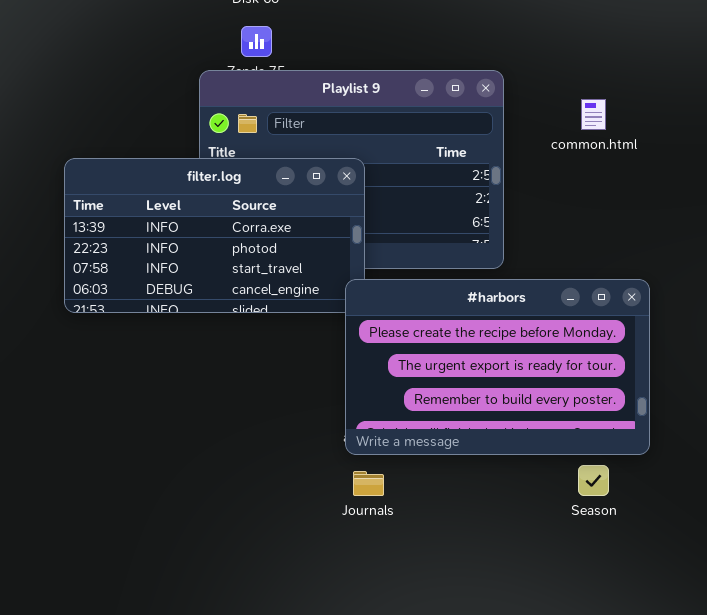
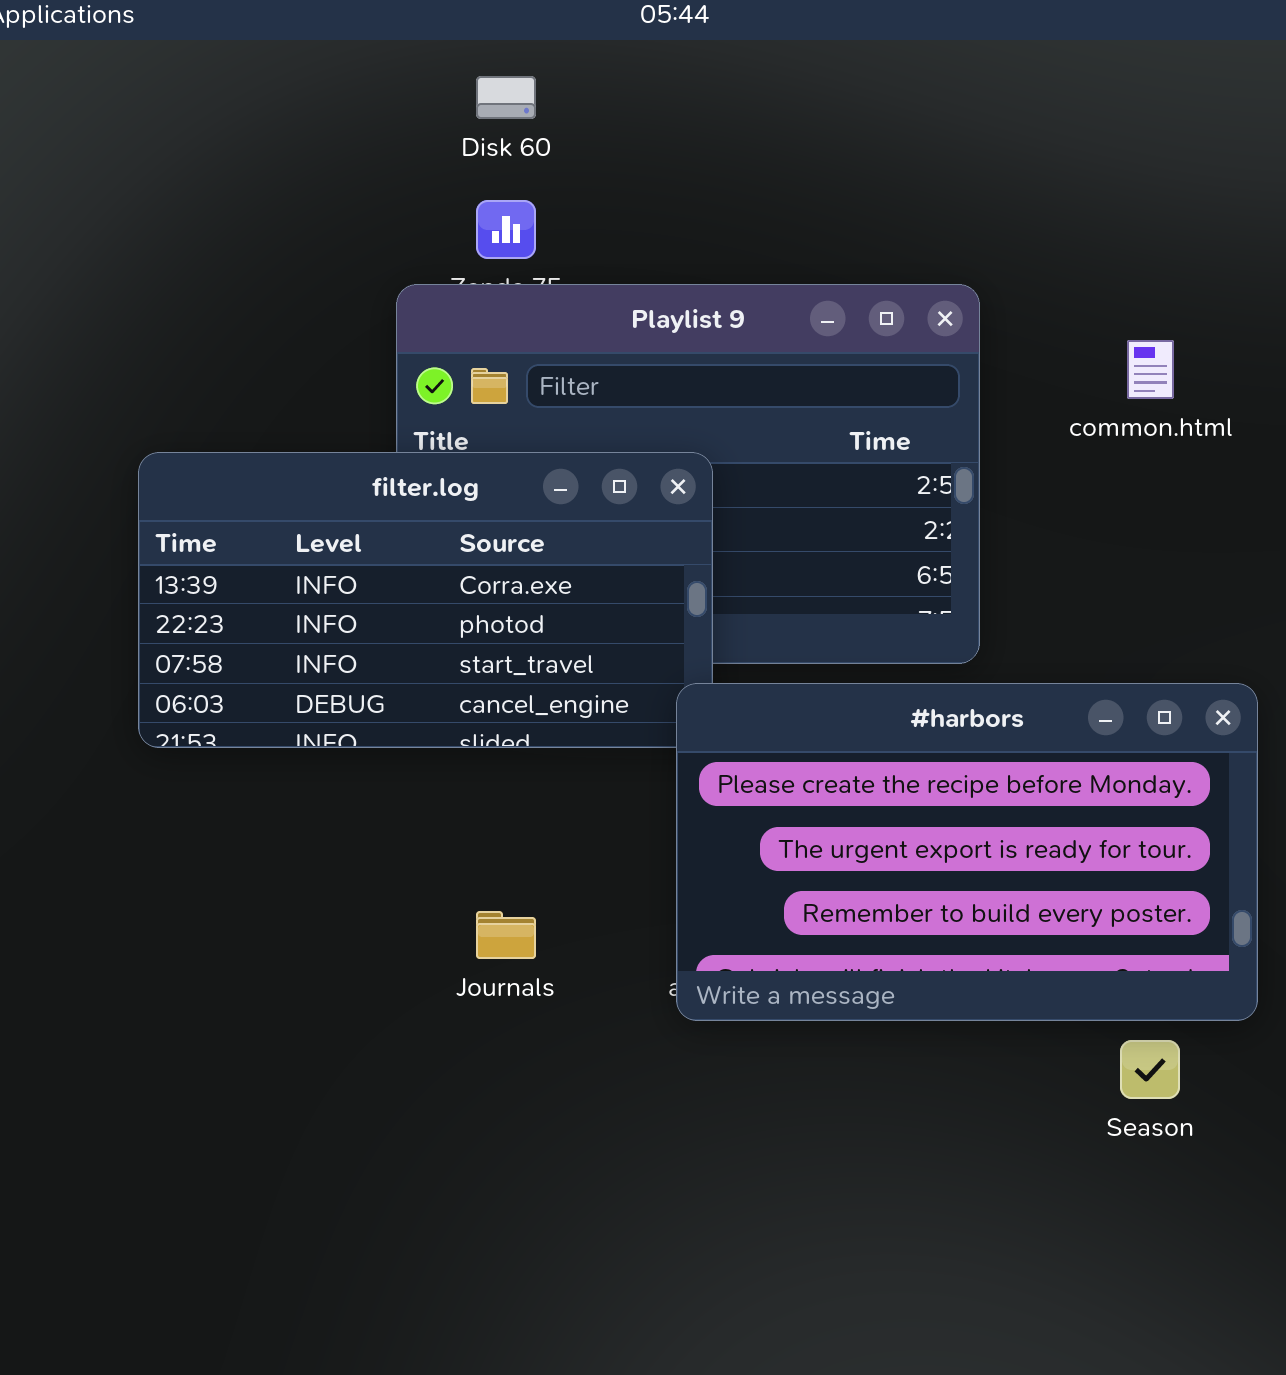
Journals: [353,471,384,496] -> [476,911,536,959], moved

